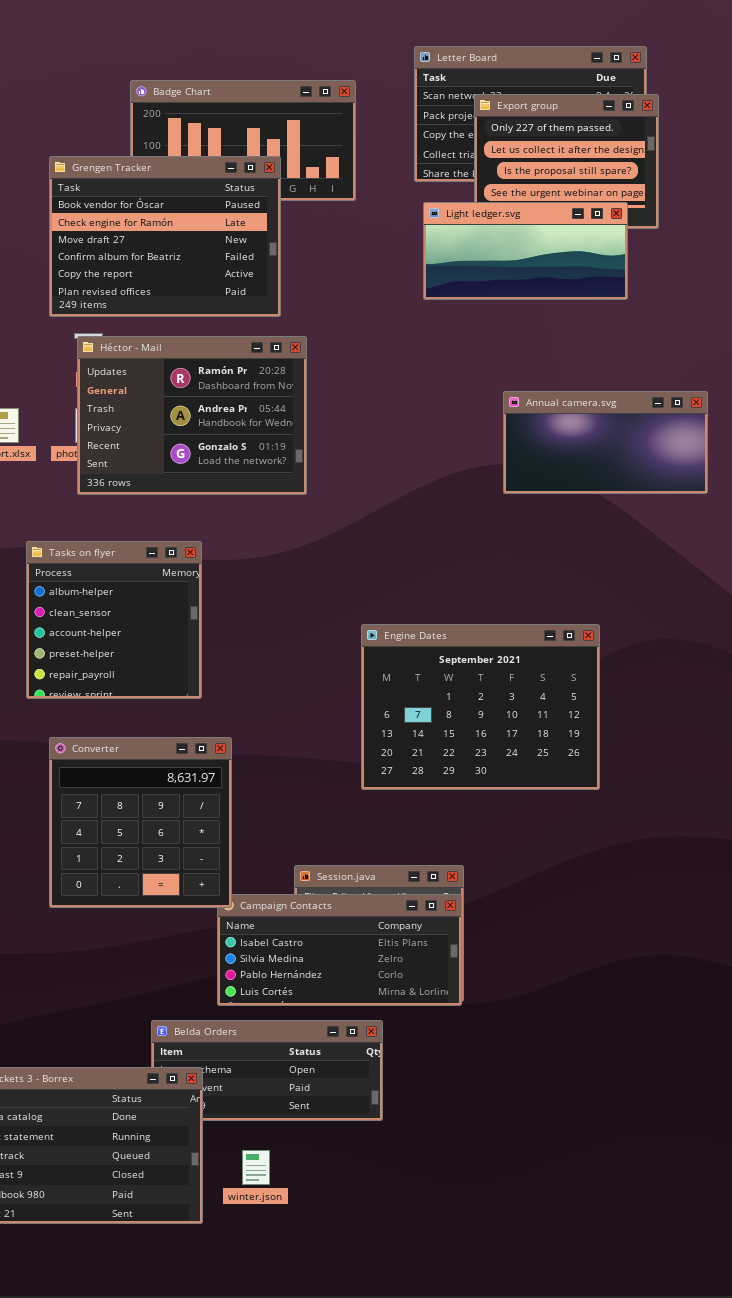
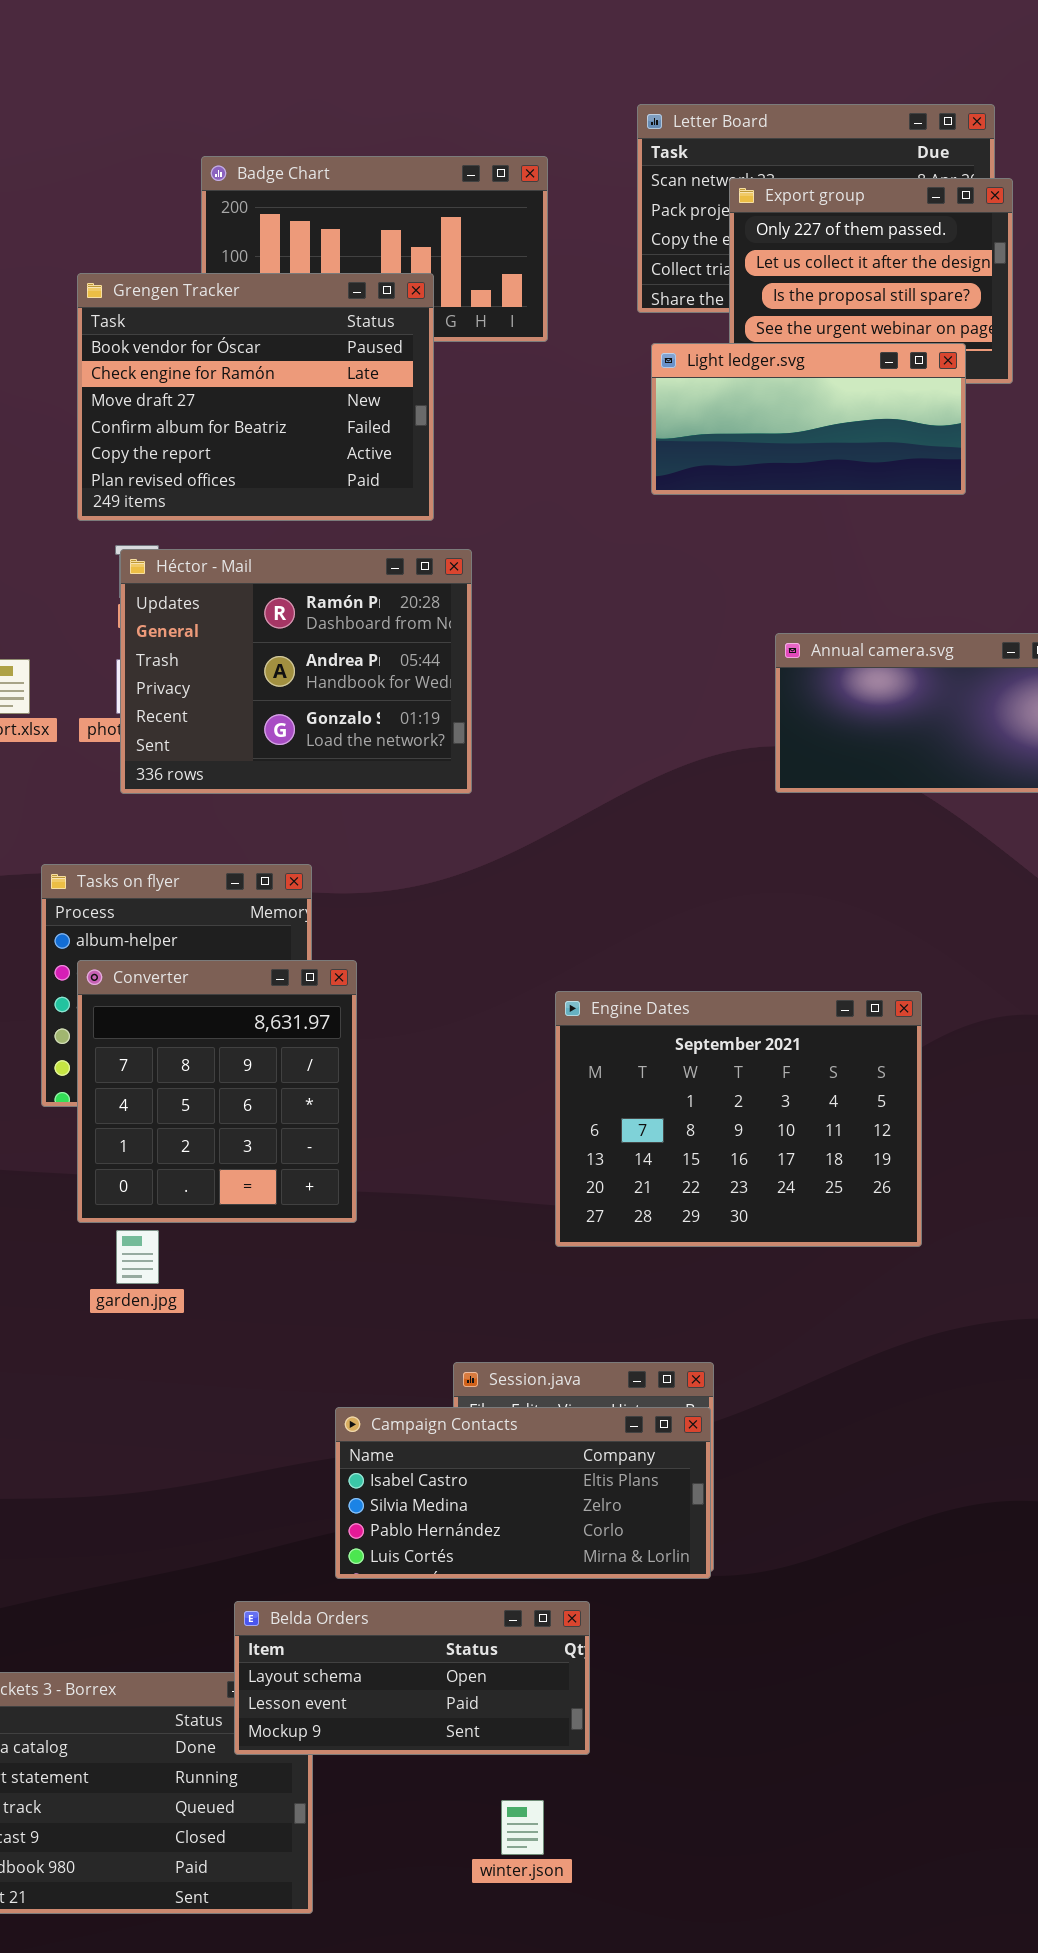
Converter: [49,737,232,908] -> [77,960,357,1223], moved
Belda Orders: [151,1020,383,1121] -> [234,1601,590,1755], raised
winter.json: [242,1150,270,1185] -> [501,1800,544,1855], moved

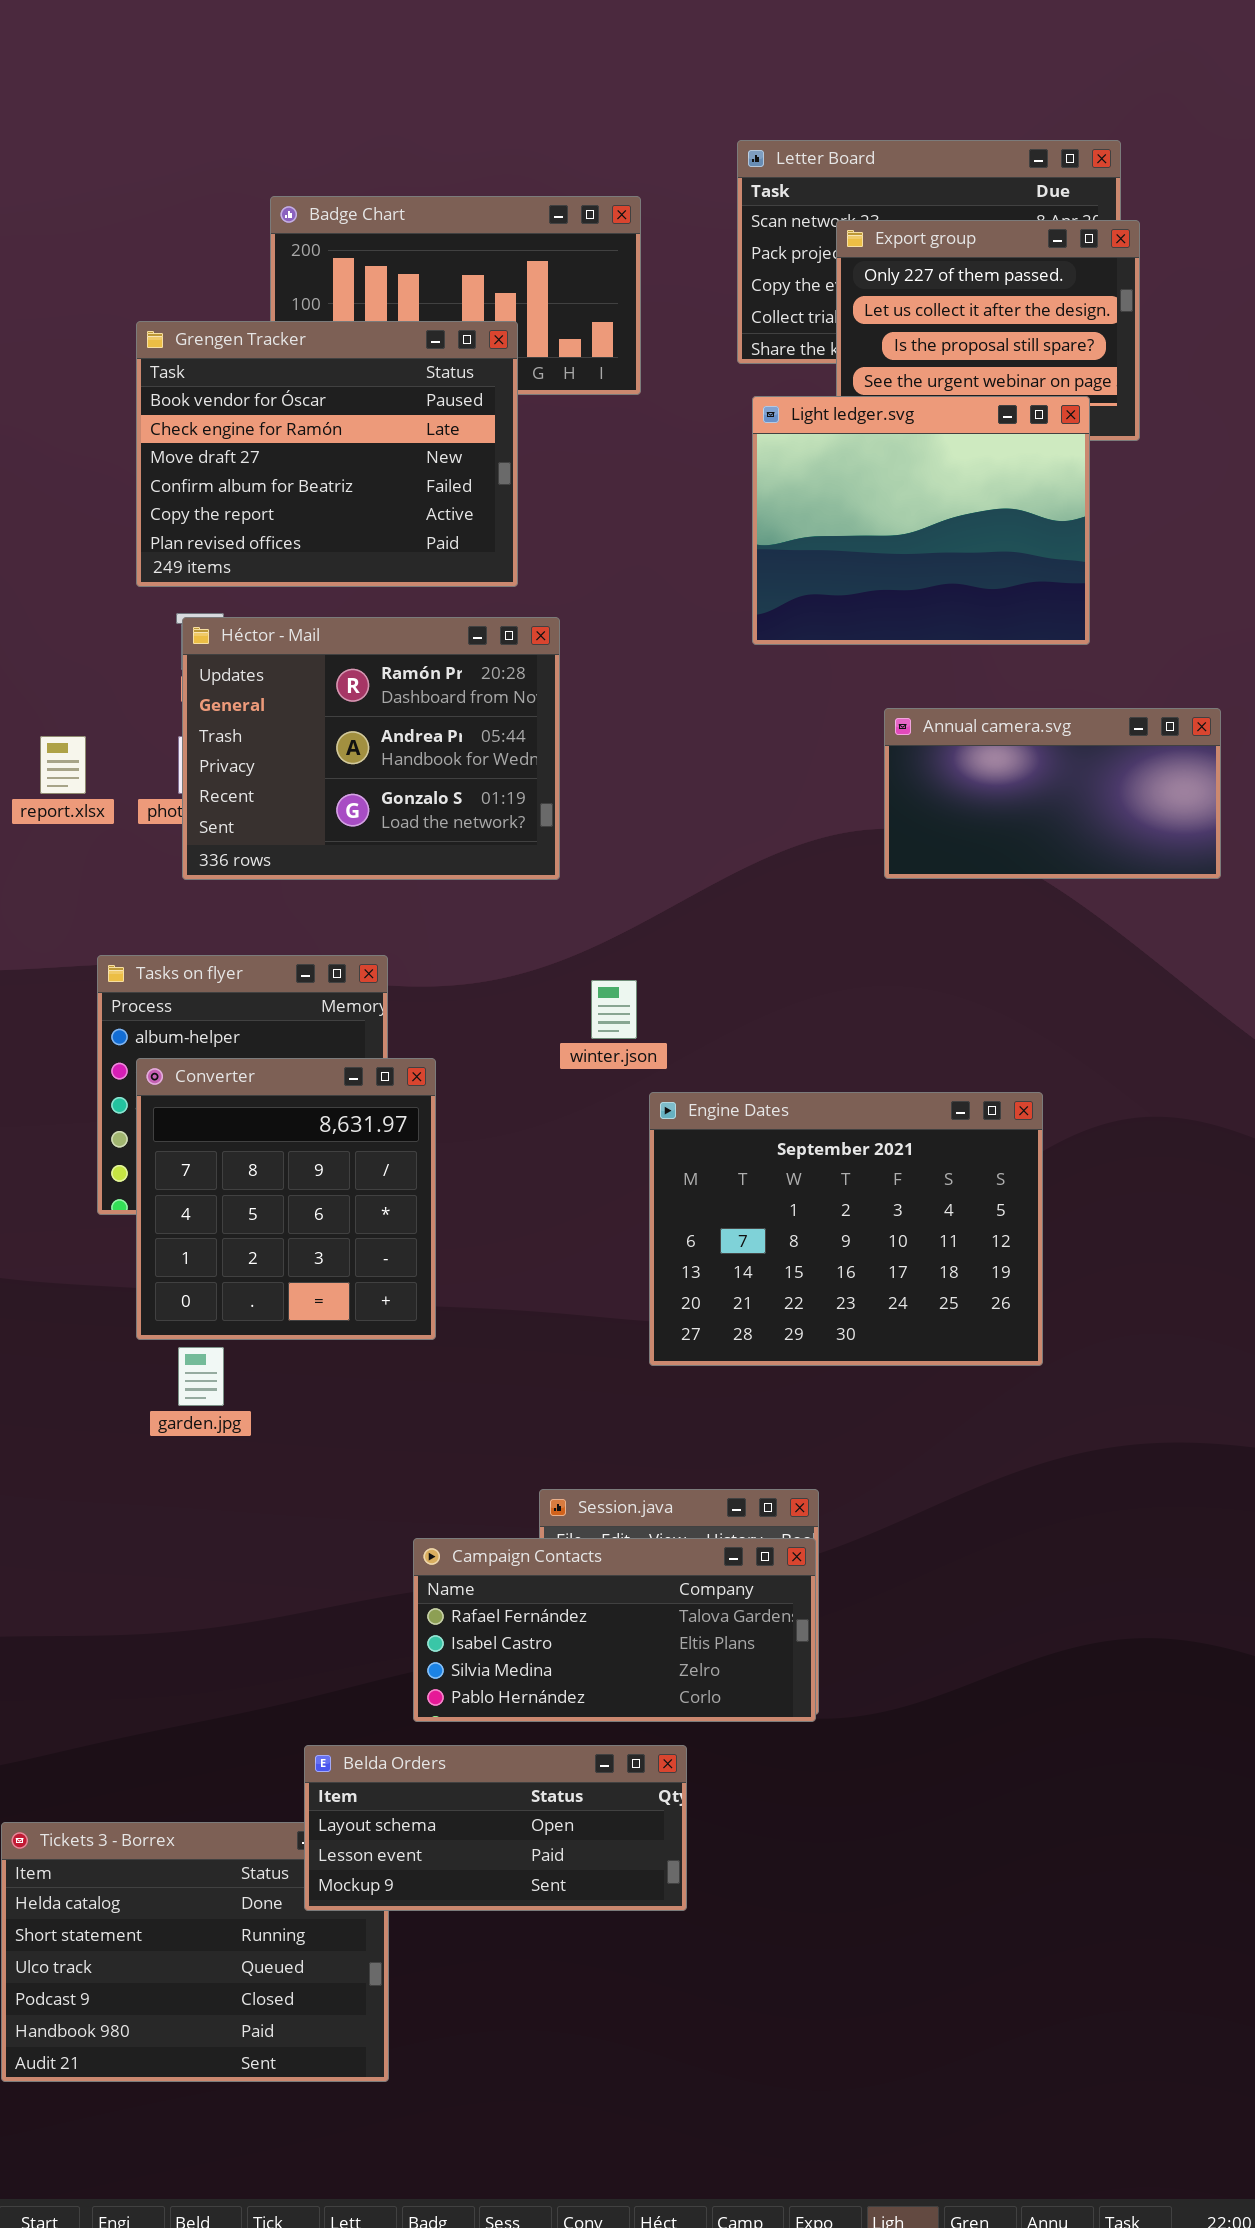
Light ledger.svg: [651,343,966,495] -> [752,396,1090,645], resized
Campaign Contacts: [335,1407,711,1579] -> [413,1538,816,1722], scrolled up 1 row
winter.json: [501,1800,544,1855] -> [591,980,637,1039], moved

